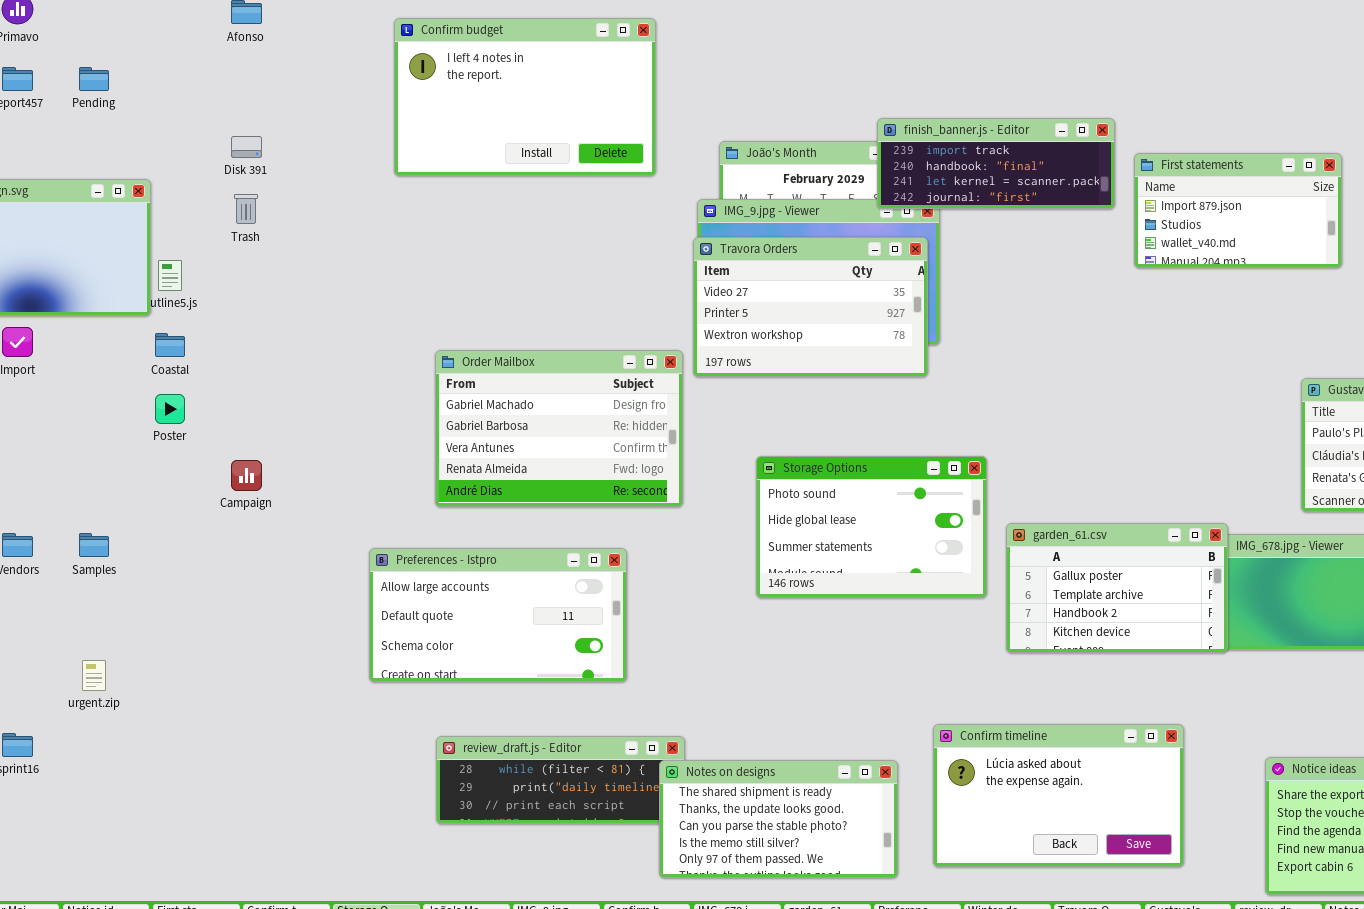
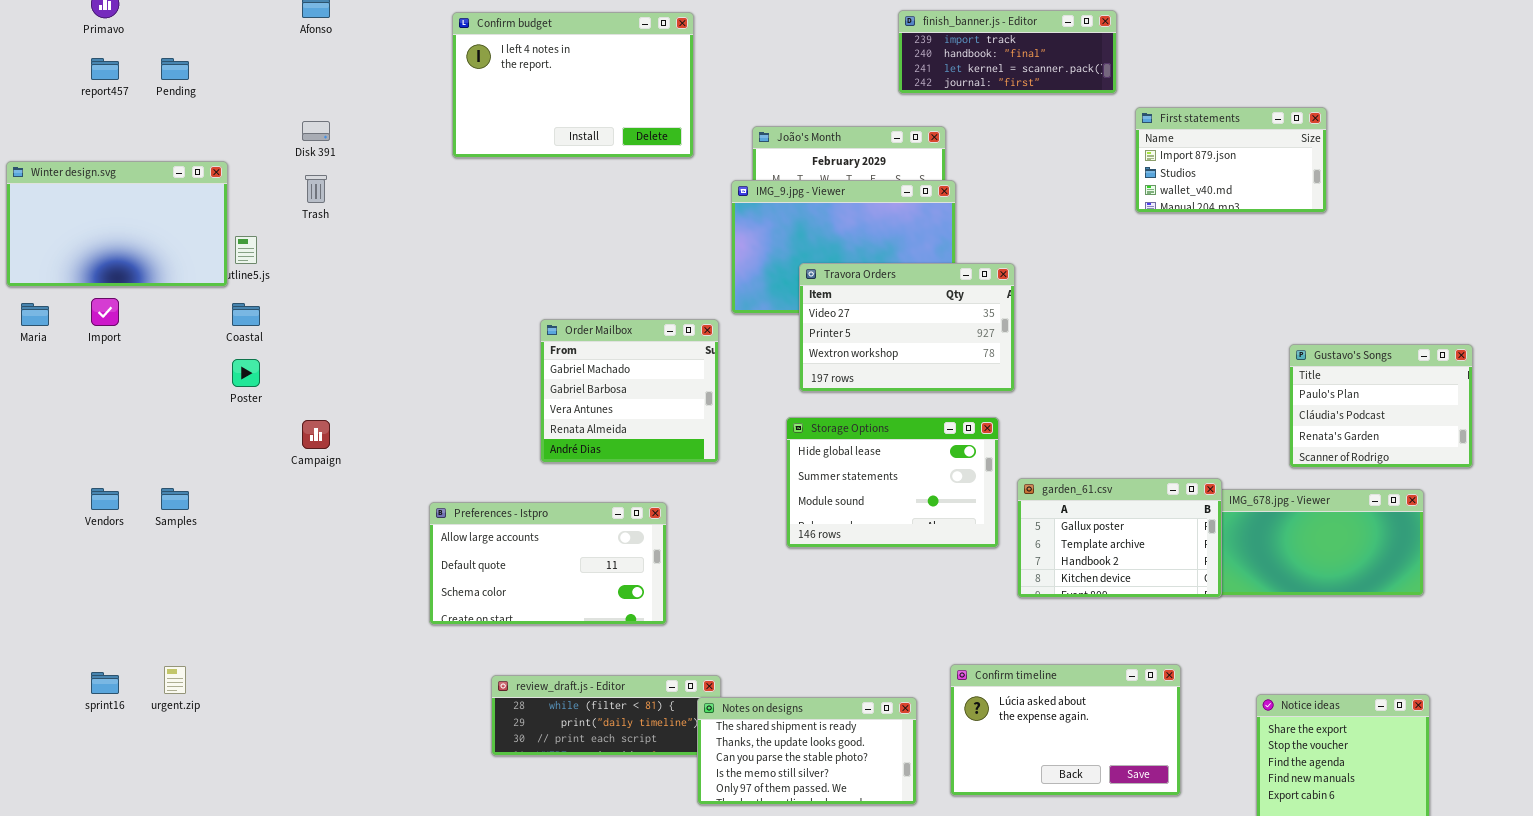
finish_banner.js - Editor: [877,118,1115,209] -> [898,10,1117,94], moved
First statements: [1134,153,1342,268] -> [1135,107,1327,213], moved
Travora Orders: [693,237,928,377] -> [799,263,1015,392], moved
Order Mailbox: [435,350,683,507] -> [540,319,719,463], resized
Storage Options: [756,456,987,598] -> [786,417,999,548], scrolled down 1 row
urgent.zip: [82,660,106,691] -> [164,666,186,694], moved

